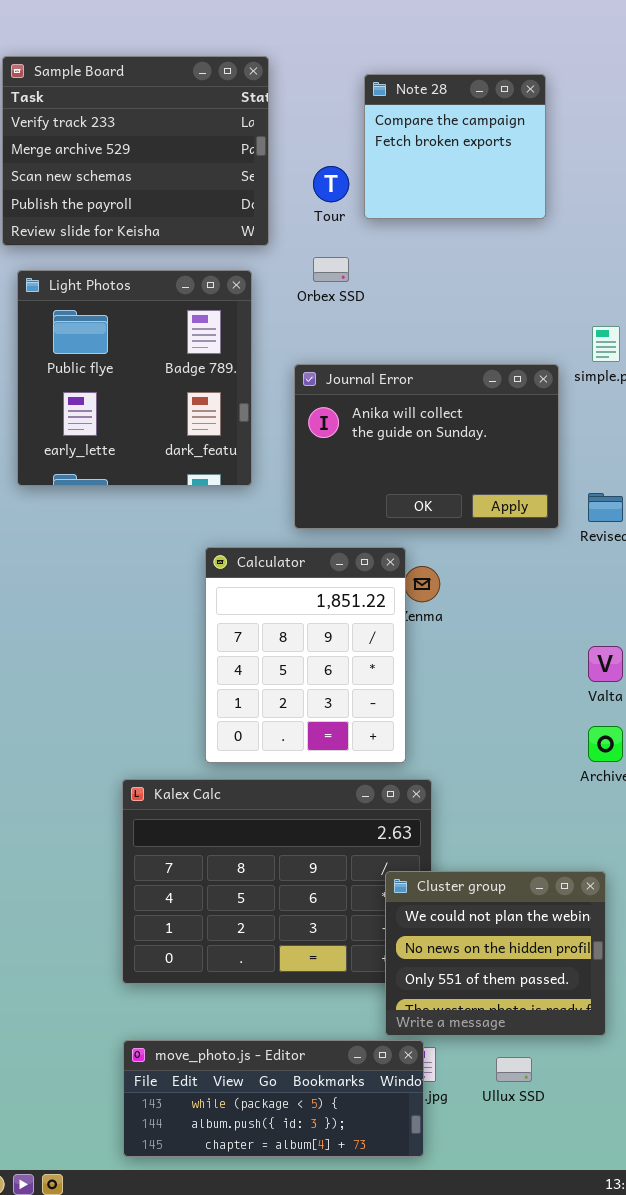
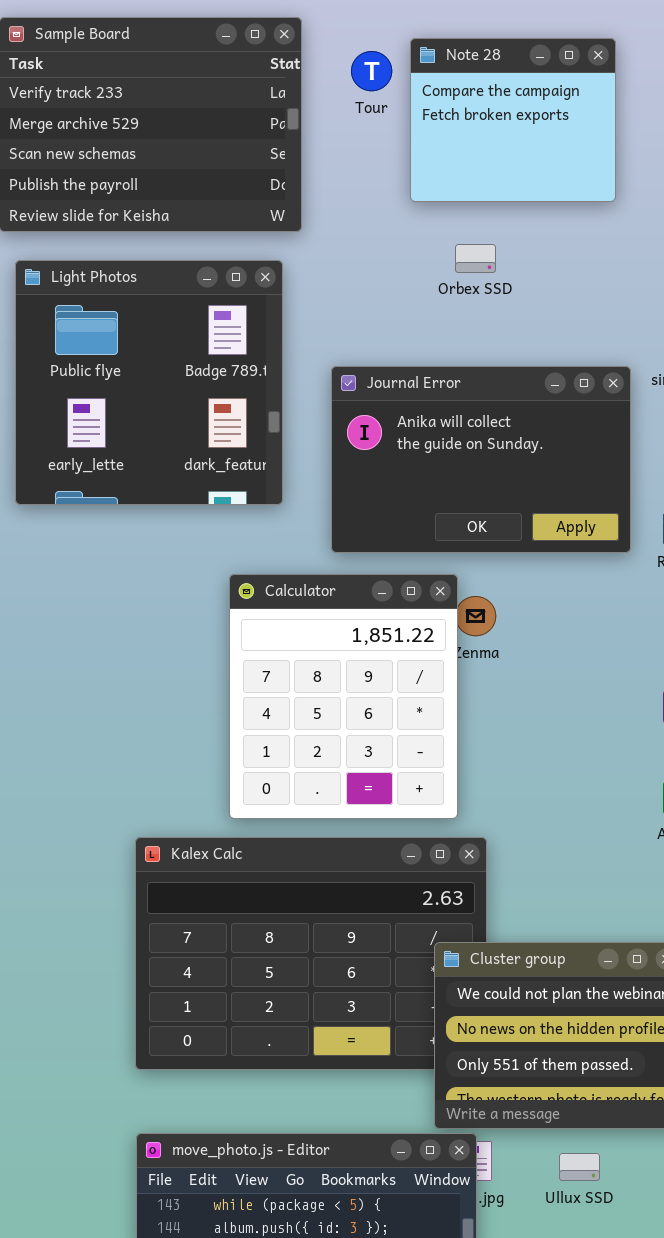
Tour: [313,166,349,202] -> [351,51,392,91], moved
Orbex SSD: [313,257,349,282] -> [455,244,496,273], moved

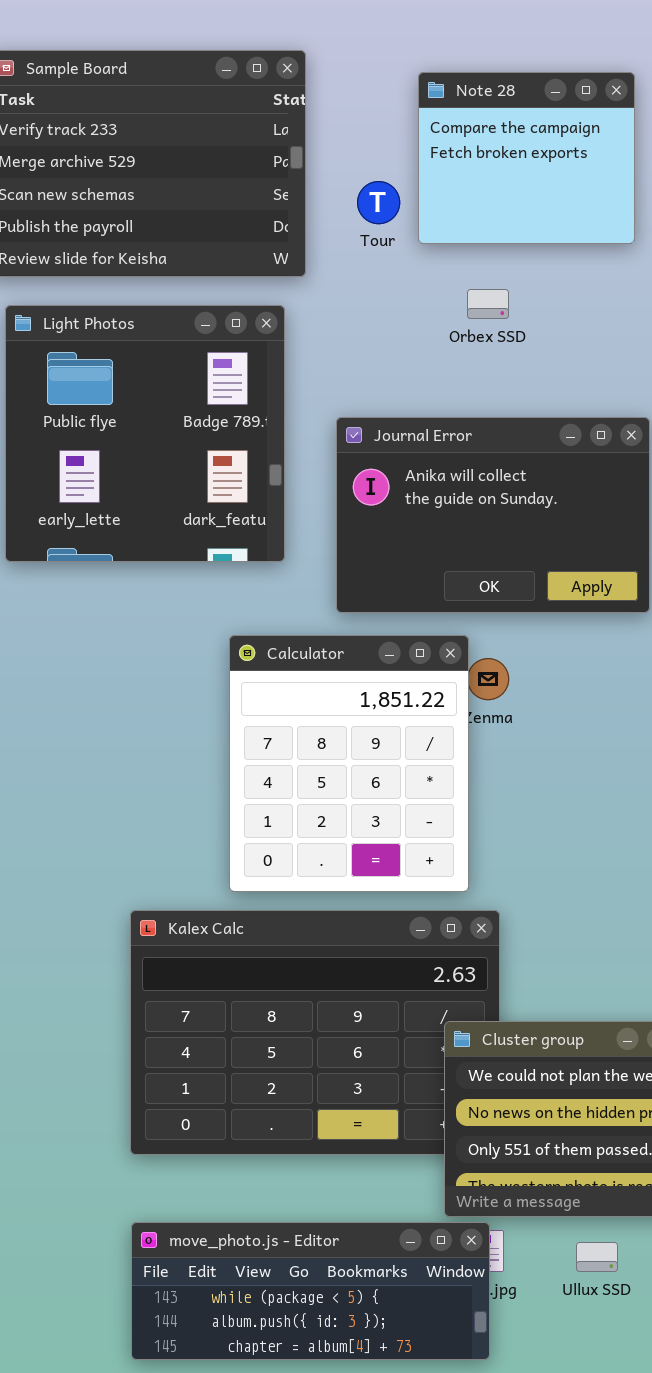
Tour: [351,51,392,91] -> [357,181,400,224], moved

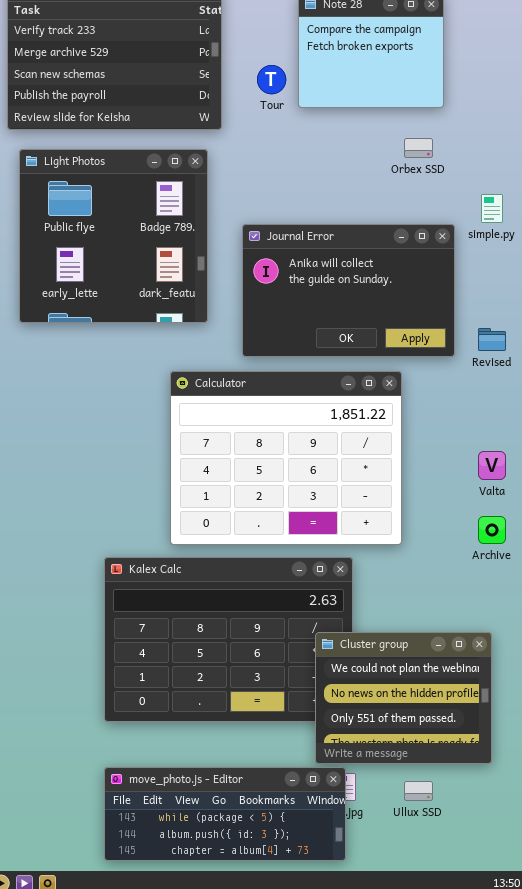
Orbex SSD: [467,289,509,319] -> [404,138,433,158], moved
Calculator: [229,635,469,892] -> [170,371,402,545], resized

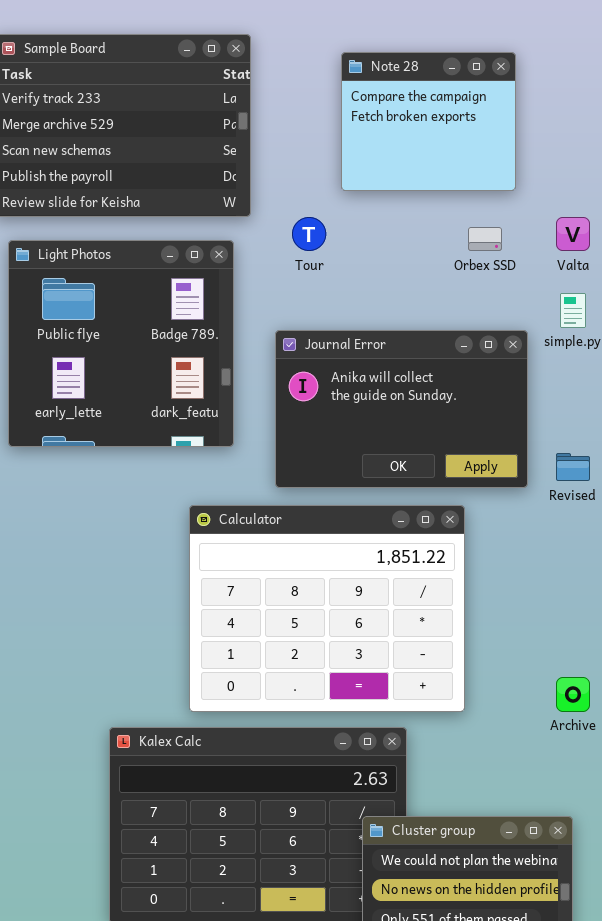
Tour: [257,65,286,94] -> [292,217,326,251], moved
Valta: [478,451,506,480] -> [556,217,590,251], moved

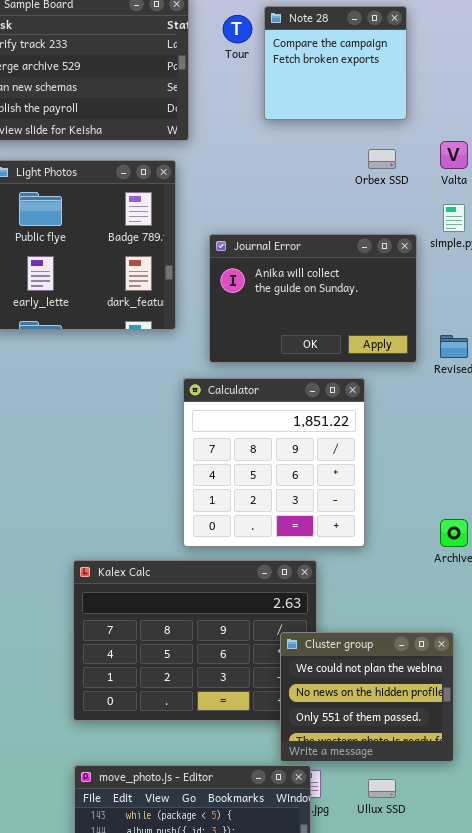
Tour: [292,217,326,251] -> [223,15,252,43], moved
Calculator: [189,505,465,712] -> [183,378,365,547], resized

